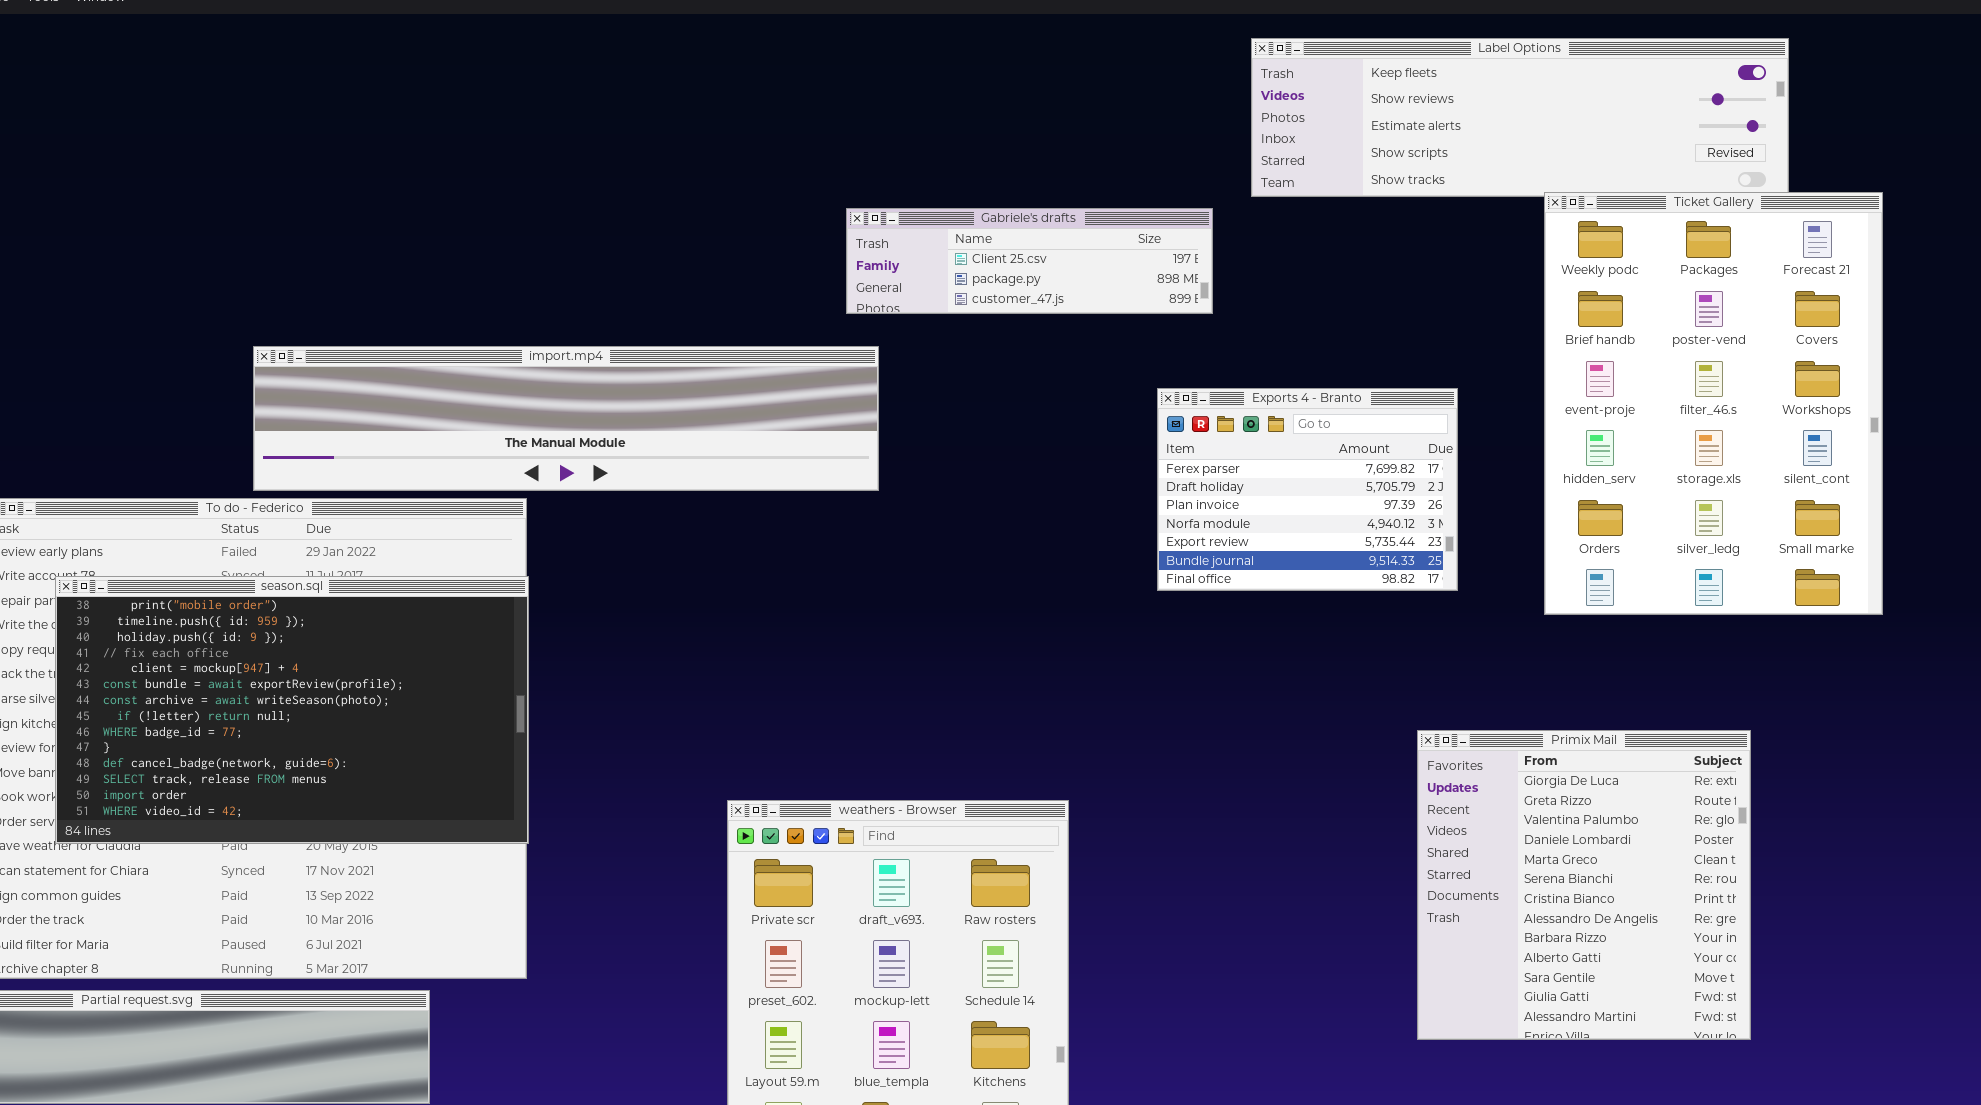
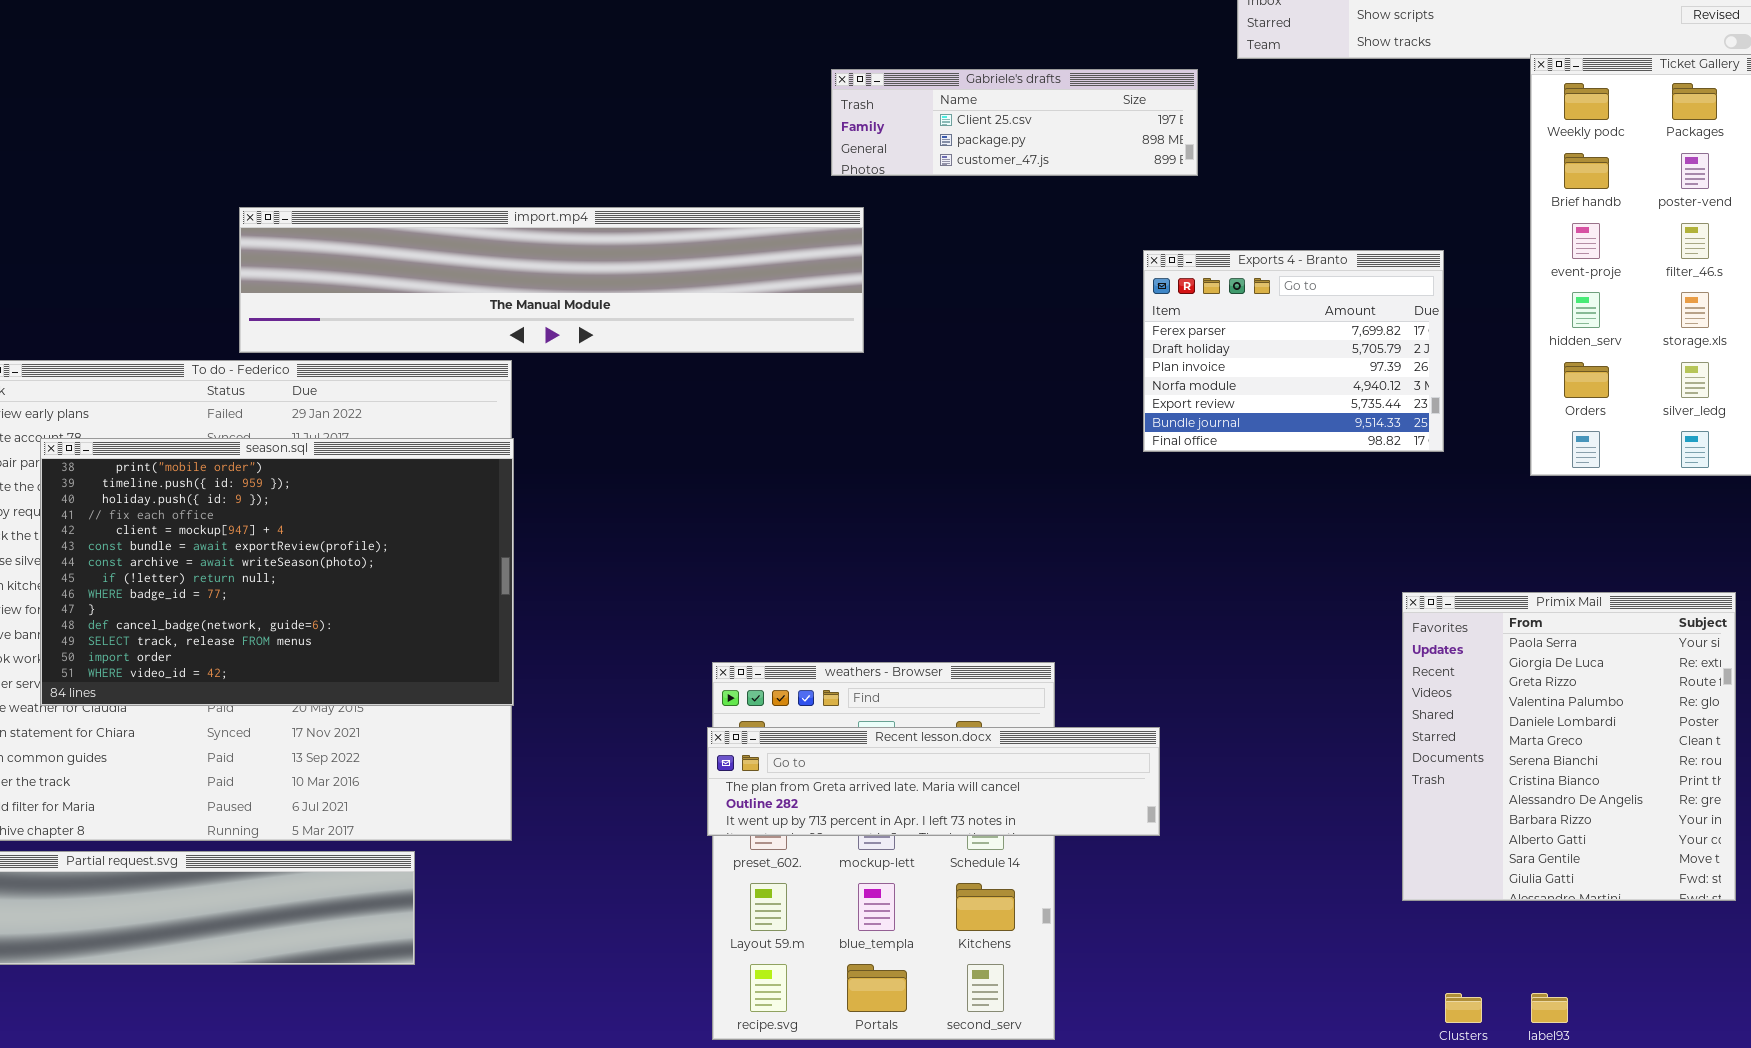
Primix Mail: [1417,730,1751,1040] -> [1402,592,1736,901], scrolled up 1 row
Recent lesson.docx: none -> [707,727,1160,836], opened

